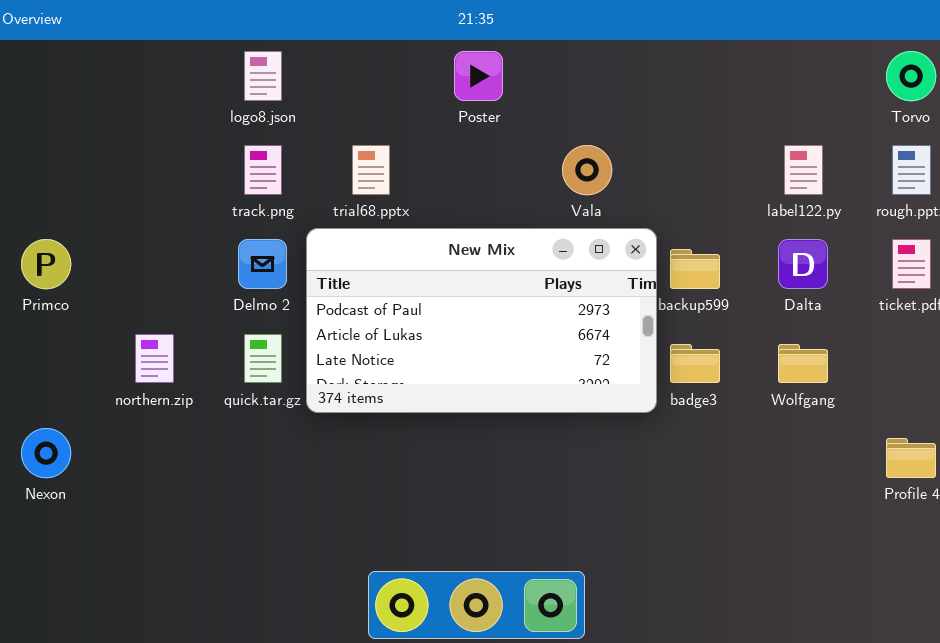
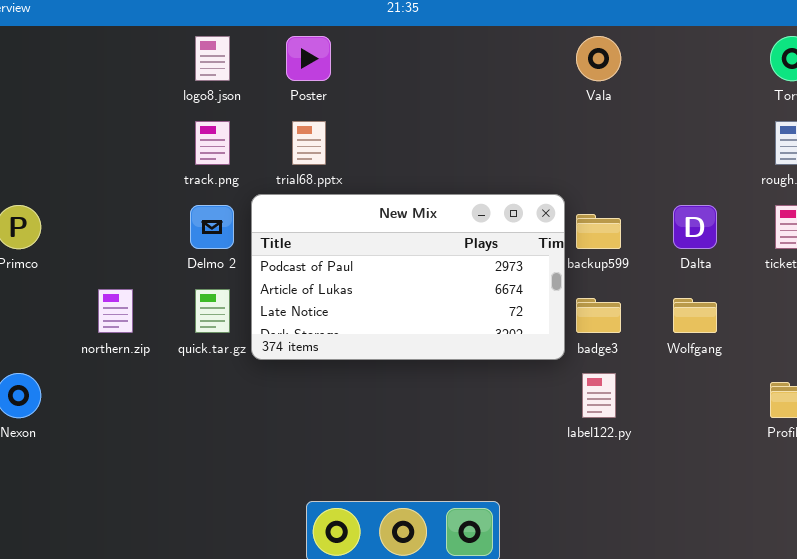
Poster: [454,51,503,101] -> [286,36,331,81], moved
Vala: [562,145,612,195] -> [576,36,621,81], moved
label122.py: [784,145,823,195] -> [582,373,616,418], moved

